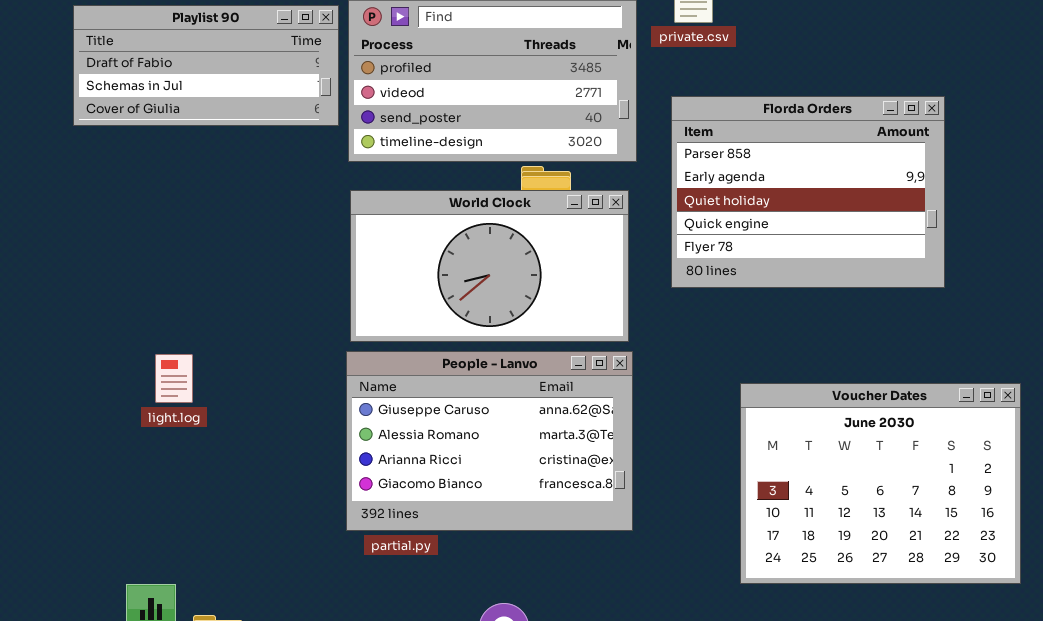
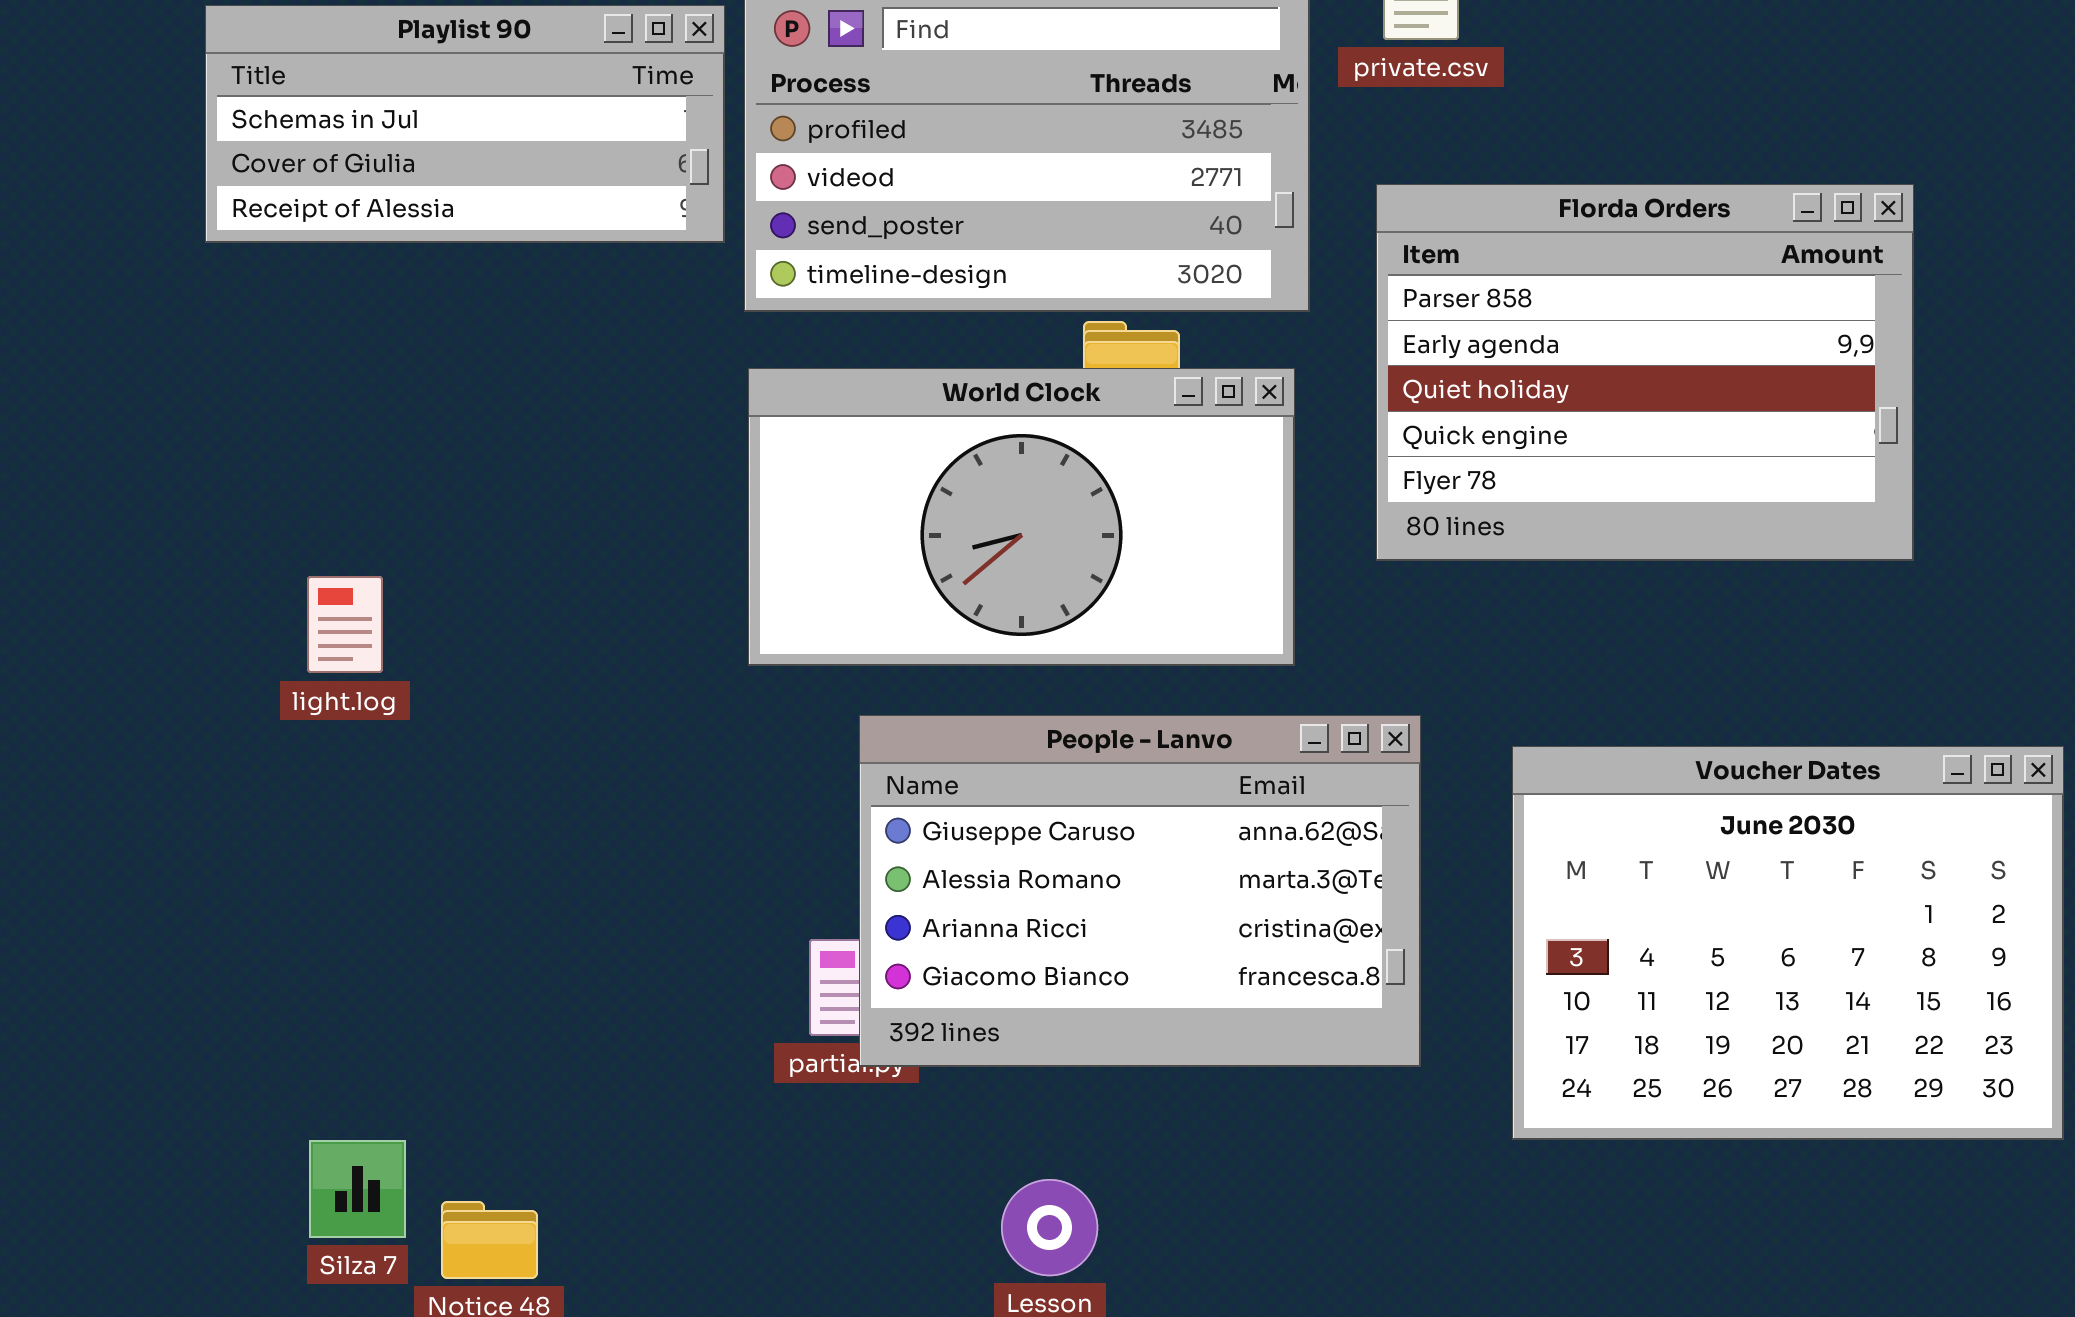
Playlist 90: [73,5,339,126] -> [205,5,725,243], scrolled down 1 row
People - Lanvo: [346,351,633,531] -> [859,715,1421,1067], moved
light.log: [155,354,193,403] -> [307,576,383,673], moved

